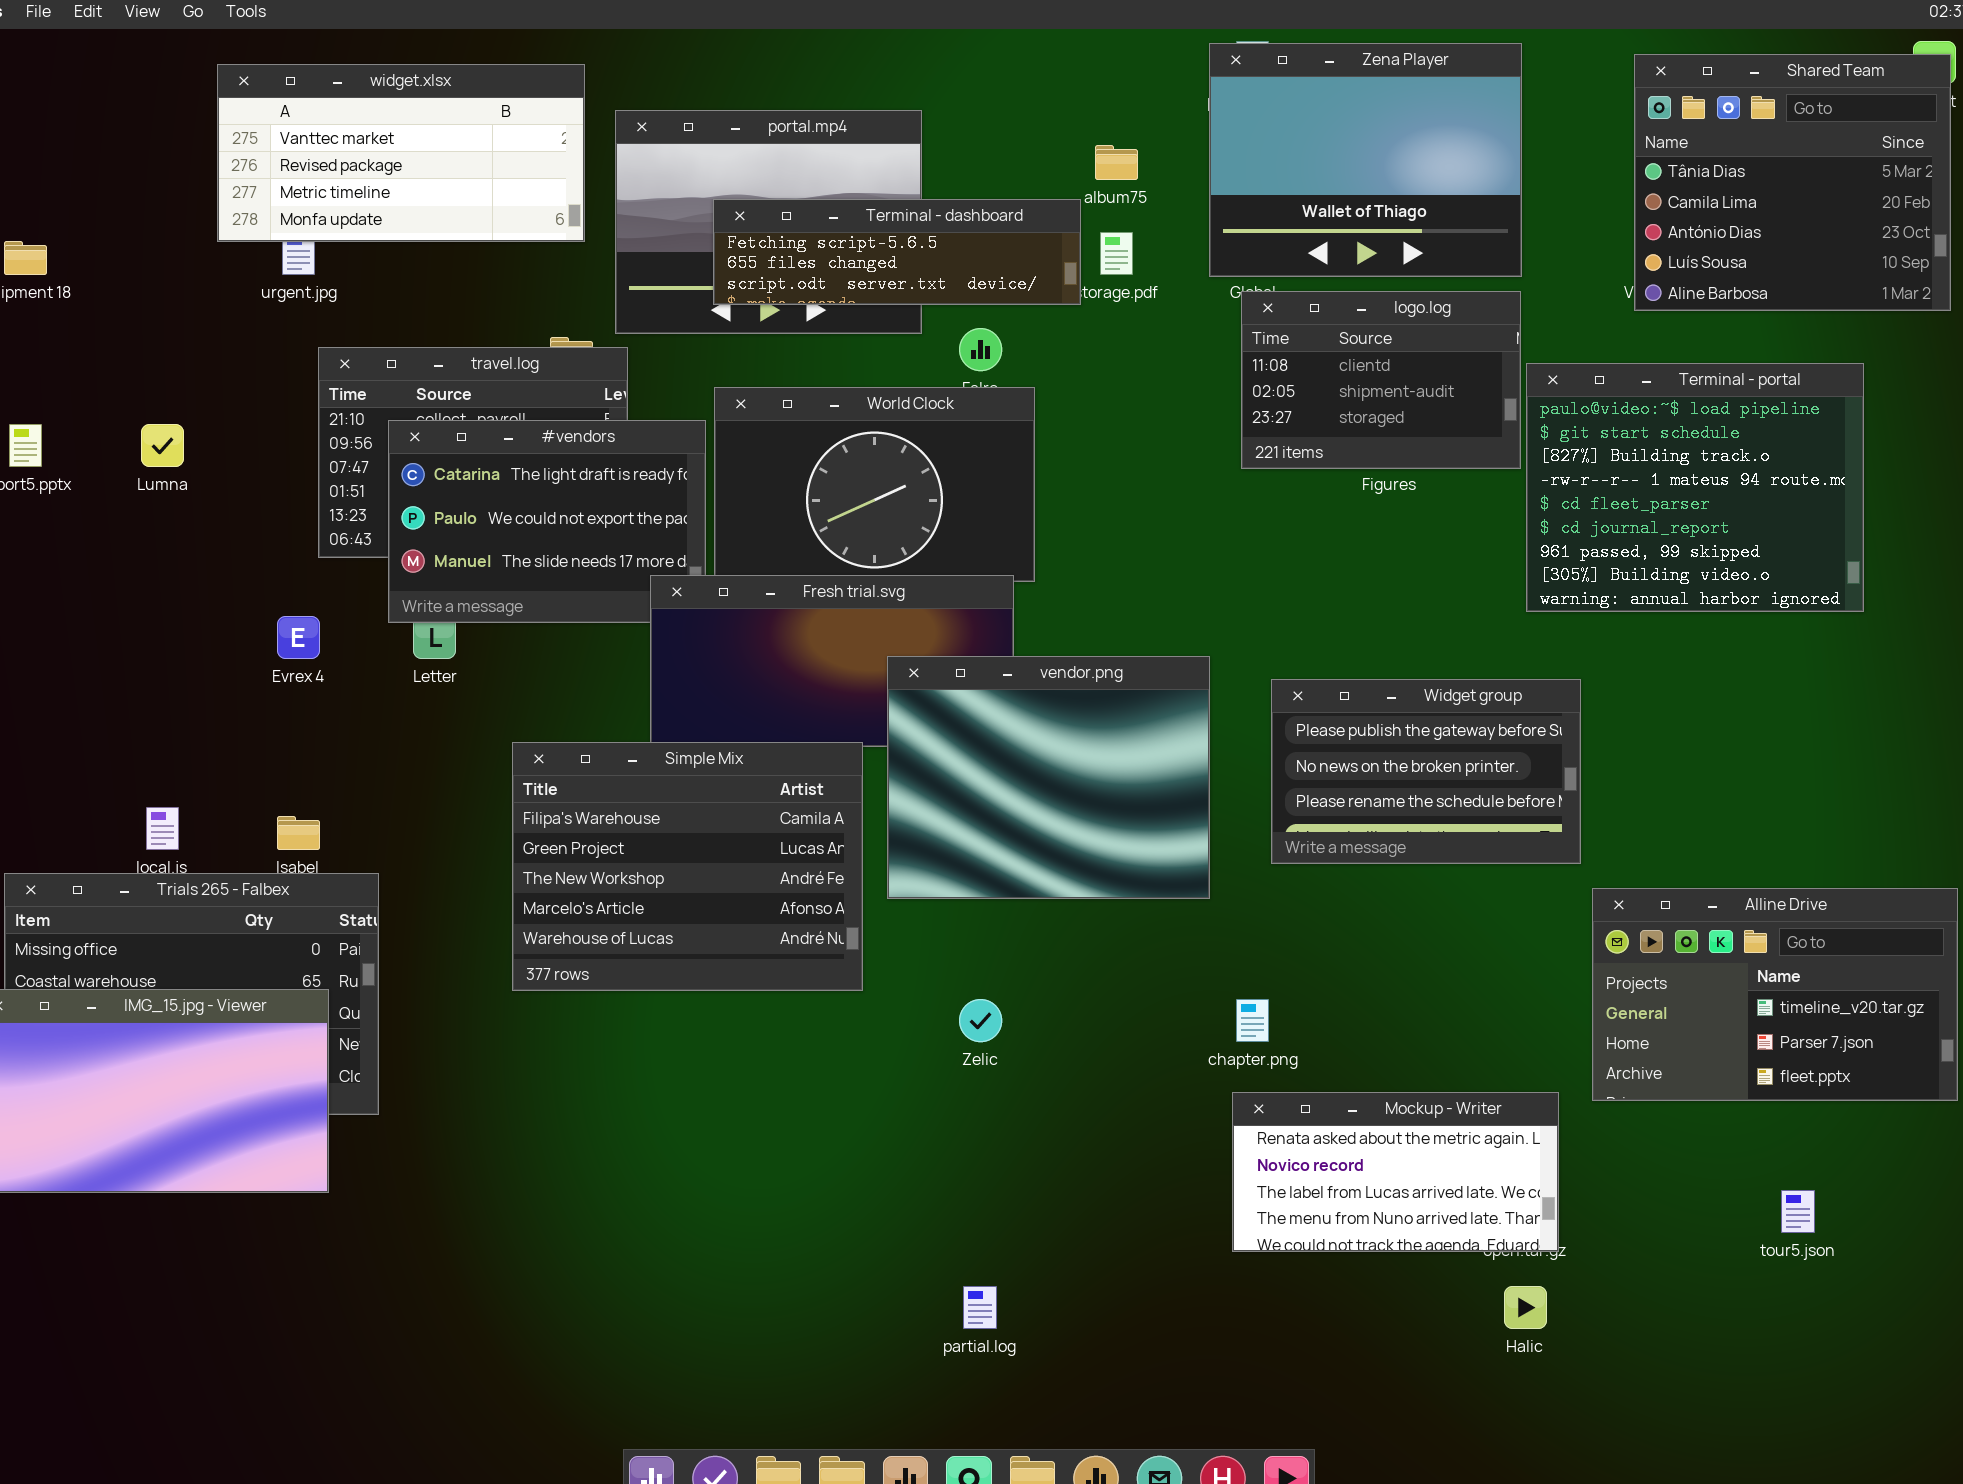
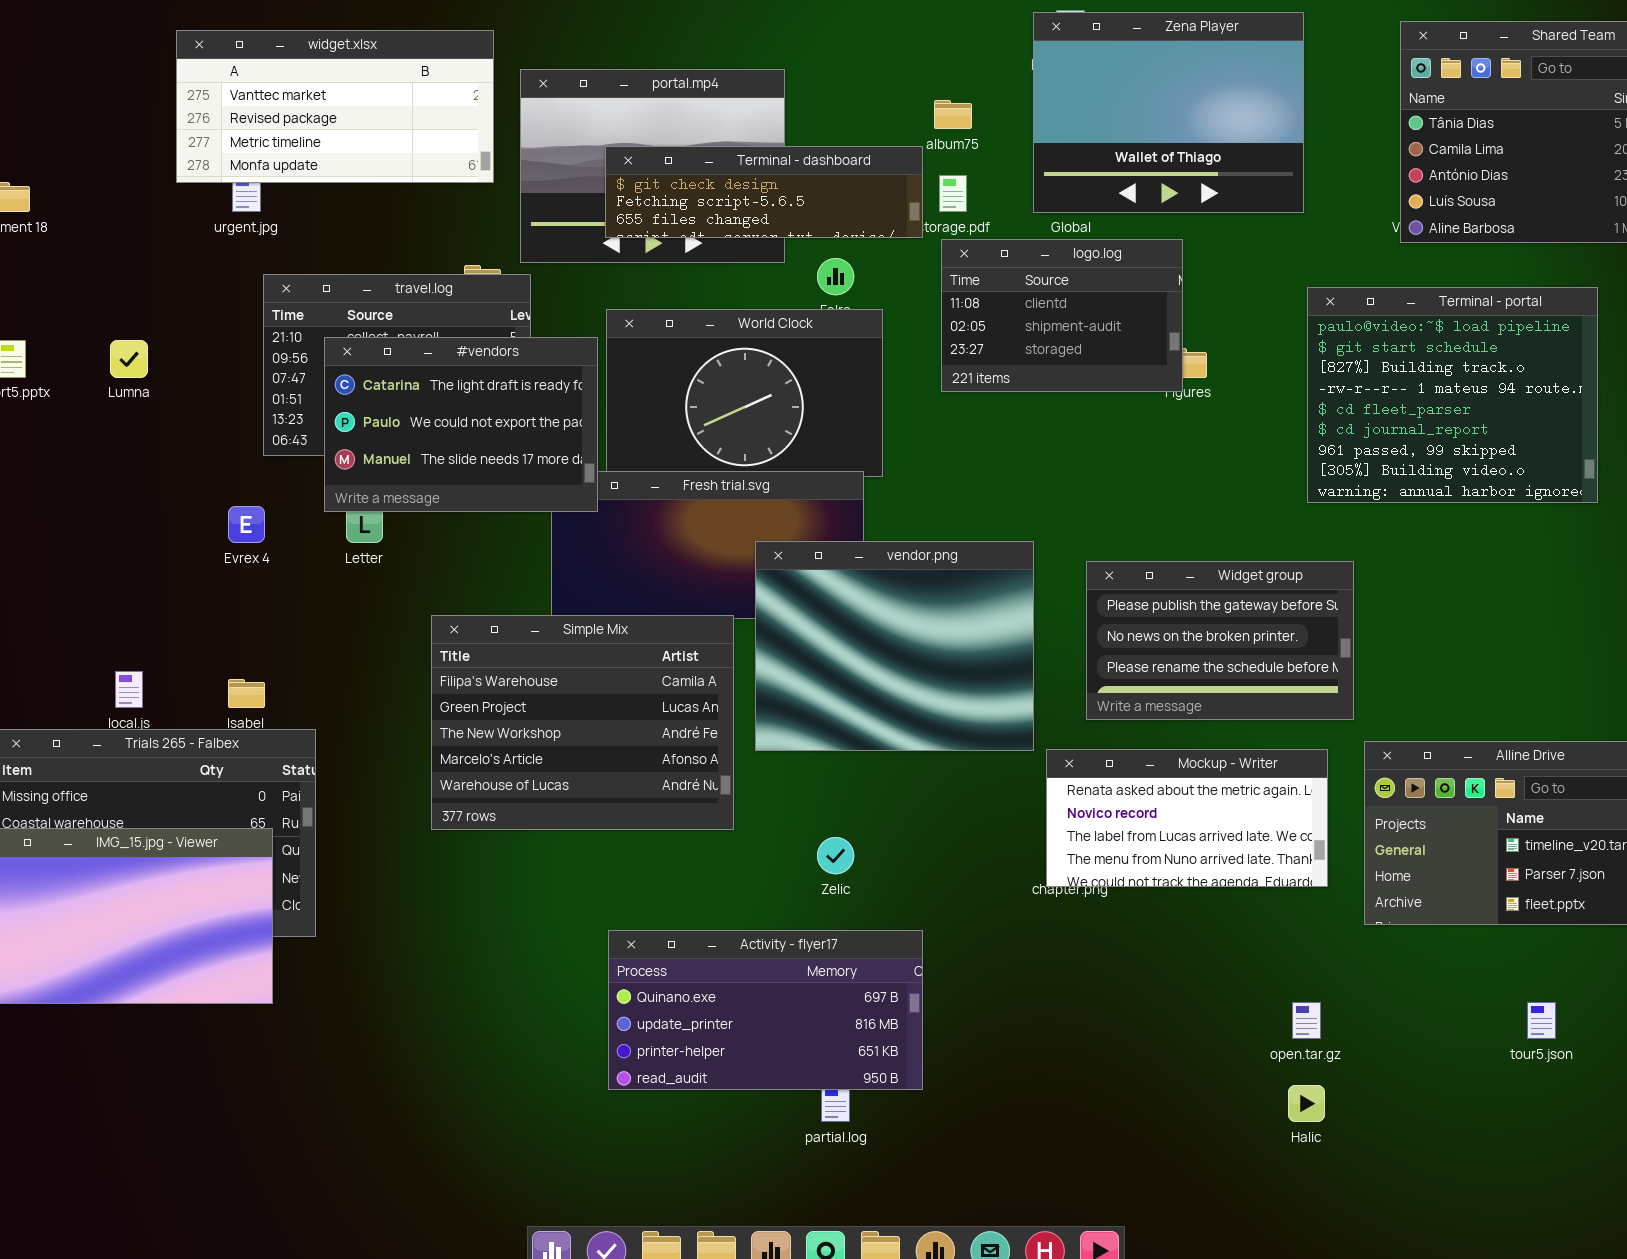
Terminal - dashboard: [713,199,1081,305] -> [605,146,923,238], scrolled up 1 row
logo.log: [1241,291,1521,469] -> [941,239,1183,392], moved
#vendors: [388,420,706,623] -> [324,337,598,512], raised
Mockup - Writer: [1232,1092,1559,1252] -> [1046,749,1328,887], moved
Activity - flyer17: none -> [608,930,923,1090], opened

